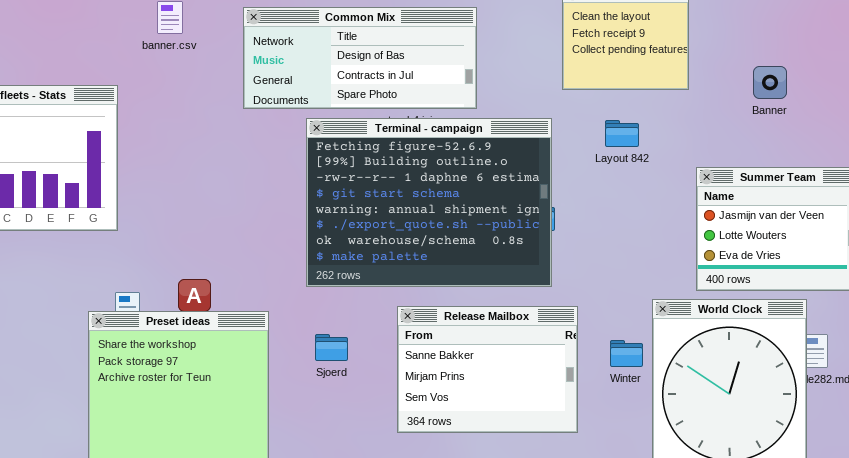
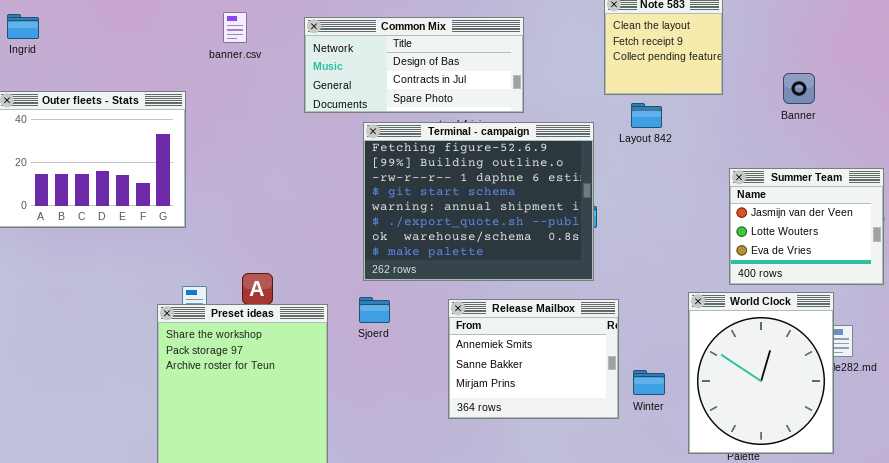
Layout 842: [605,120,639,147] -> [631,103,662,128], moved
Release Mailbox: [397,306,578,433] -> [448,299,619,419], scrolled up 1 row
Sjoerd: [315,334,348,361] -> [359,297,390,323], moved
Winter: [610,340,643,367] -> [633,370,665,395], moved

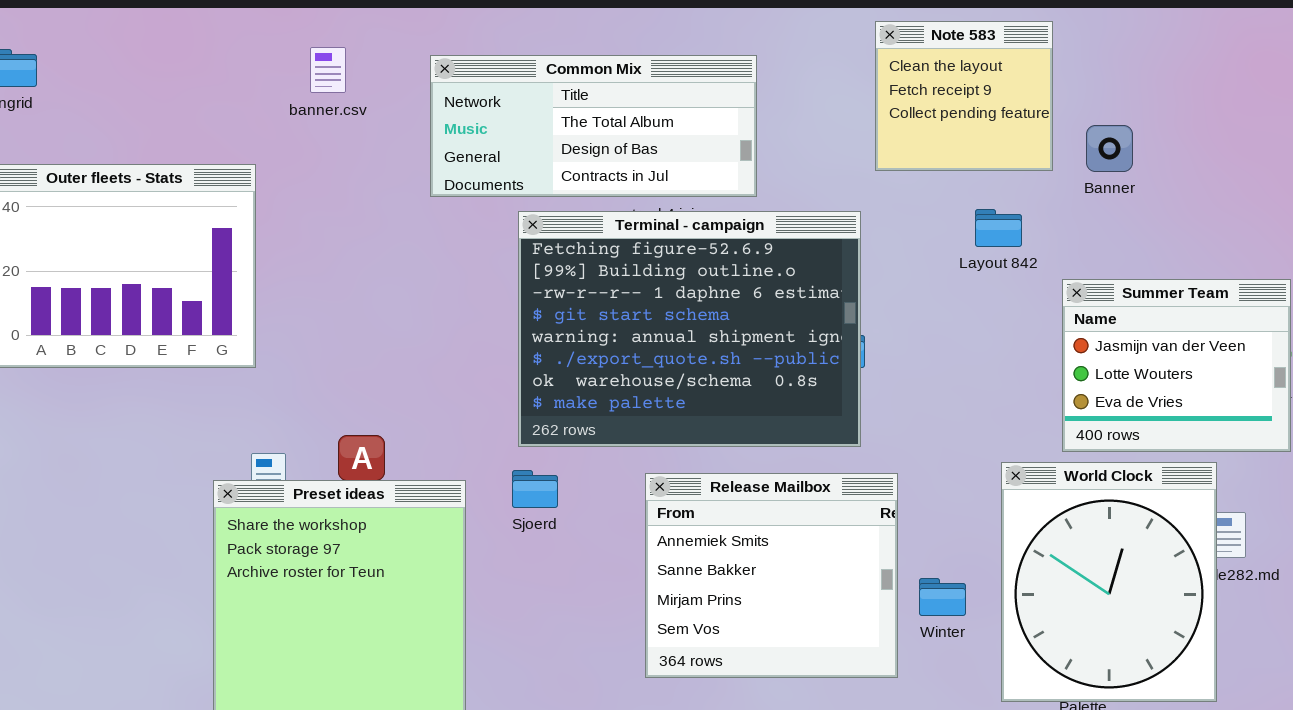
Common Mix: [304,17,524,113] -> [430,55,757,197], scrolled up 1 row
Banner: [783,73,815,104] -> [1086,125,1133,172], moved
Layout 842: [631,103,662,128] -> [975,209,1022,247], moved
Release Mailbox: [448,299,619,419] -> [645,473,898,678], resized

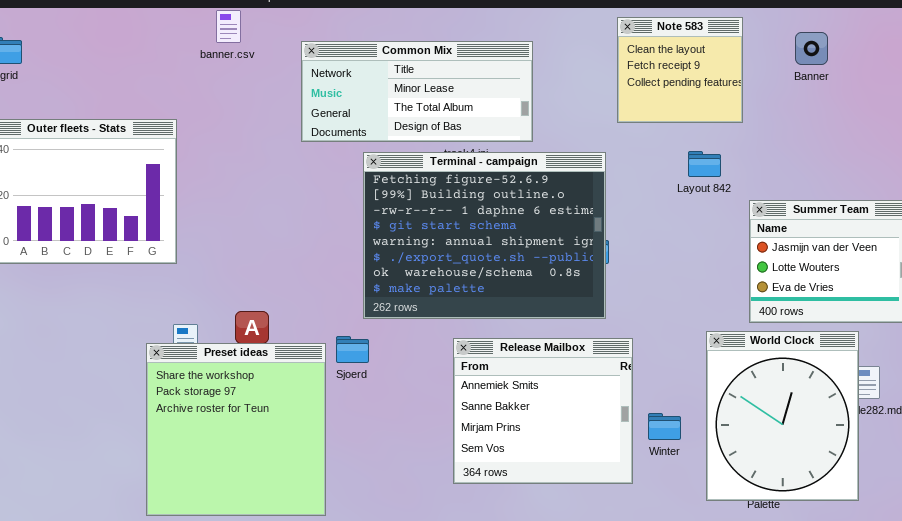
banner.csv: [310,47,346,93] -> [216,10,241,43], moved
Common Mix: [430,55,757,197] -> [301,41,533,142], scrolled up 1 row
Banner: [1086,125,1133,172] -> [795,32,828,65], moved
Sjoerd: [512,470,558,508] -> [336,336,369,363], moved

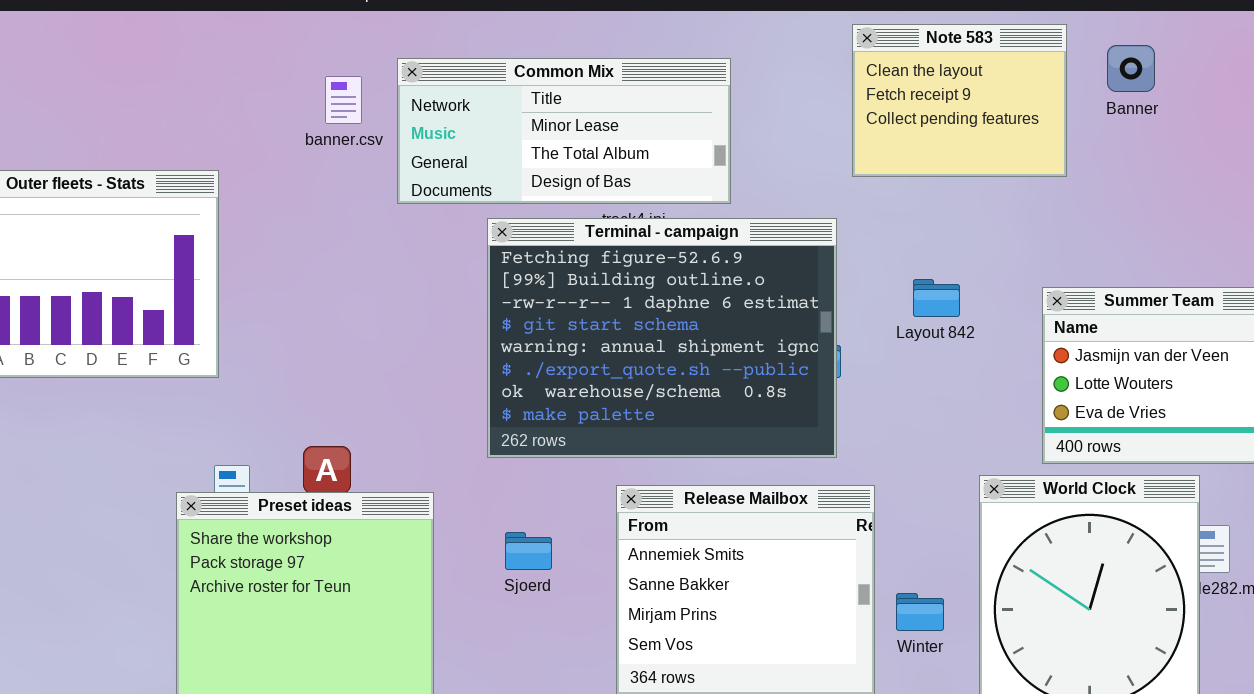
banner.csv: [216,10,241,43] -> [325,76,362,124], moved
Note 583: [617,17,743,123] -> [852,24,1067,177], resized
Layout 842: [688,151,721,177] -> [913,279,960,317], moved
Sjoerd: [336,336,369,363] -> [505,532,552,570], moved

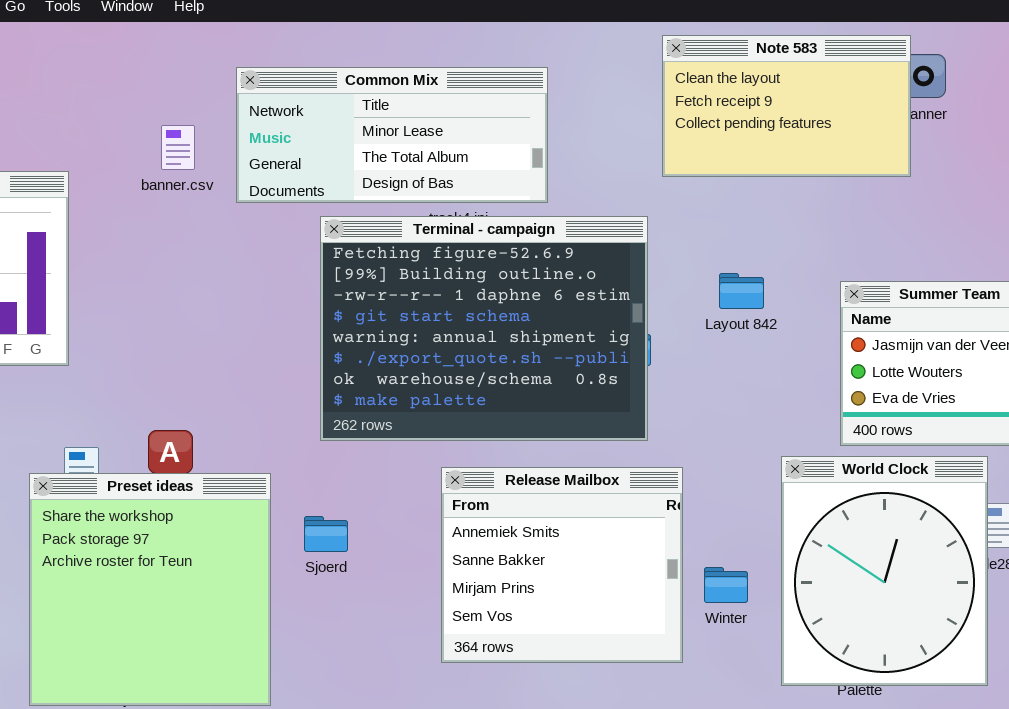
Note 583: [852,24,1067,177] -> [662,35,911,177], resized
banner.csv: [325,76,362,124] -> [161,125,195,170], moved
Sjoerd: [505,532,552,570] -> [304,516,348,552], moved

